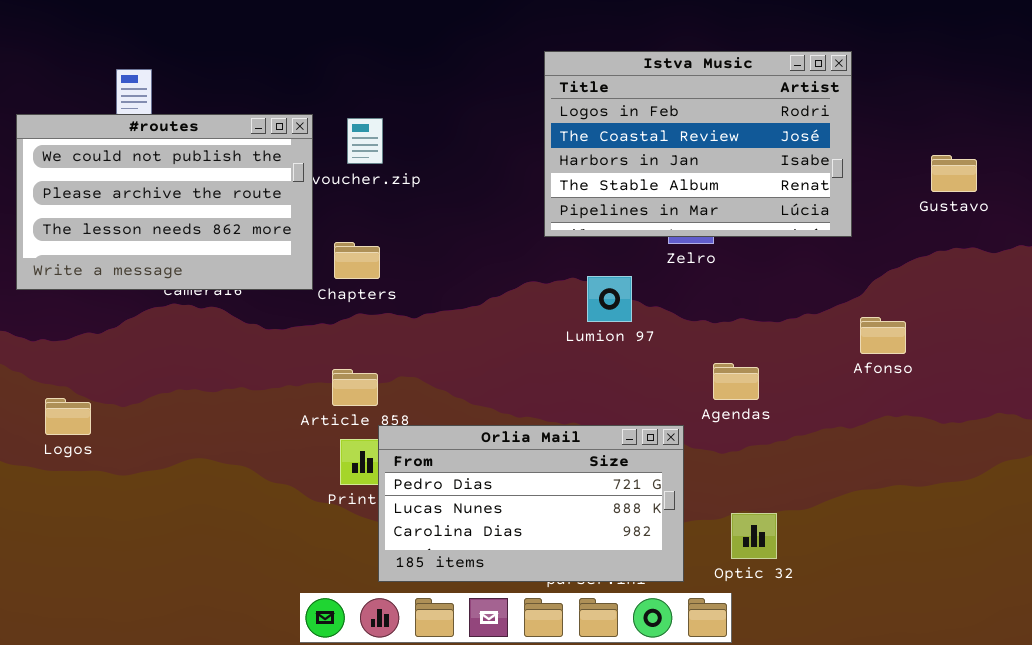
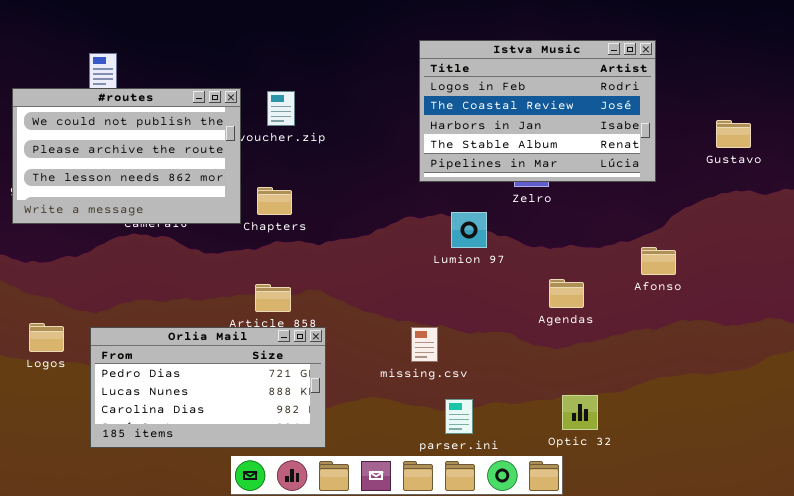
Afonso: [860,317,906,354] -> [641,247,676,275], moved
Logos: [45,398,91,435] -> [29,323,64,352], moved
Orlia Mail: [378,425,684,582] -> [90,327,326,448], moved

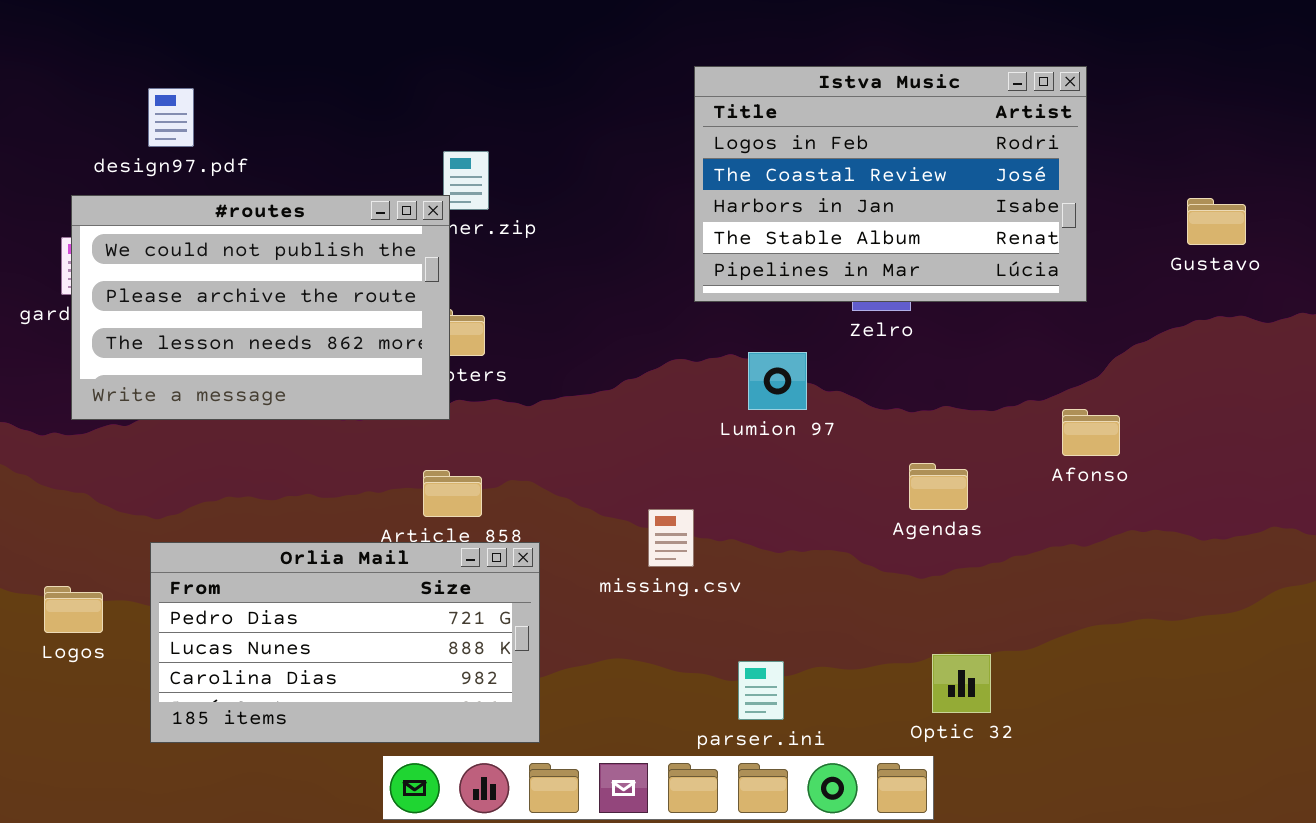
#routes: [12,88,241,224] -> [71,195,450,420], moved
Logos: [29,323,64,352] -> [44,586,103,633], moved
missing.csv: [411,327,438,362] -> [648,509,694,567], moved

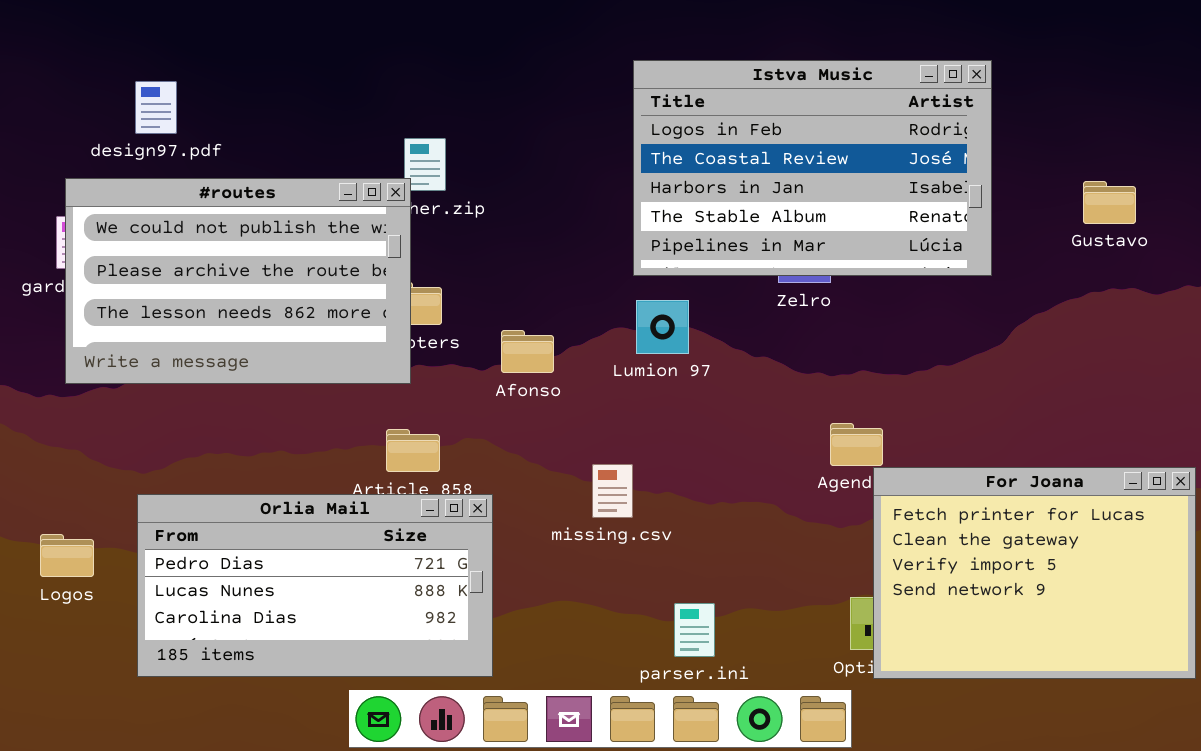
Lumion 97: [748,352,807,410] -> [636,300,689,354], moved
Afonso: [1062,409,1120,456] -> [501,330,554,373], moved
For Joana: none -> [873,467,1196,679], opened

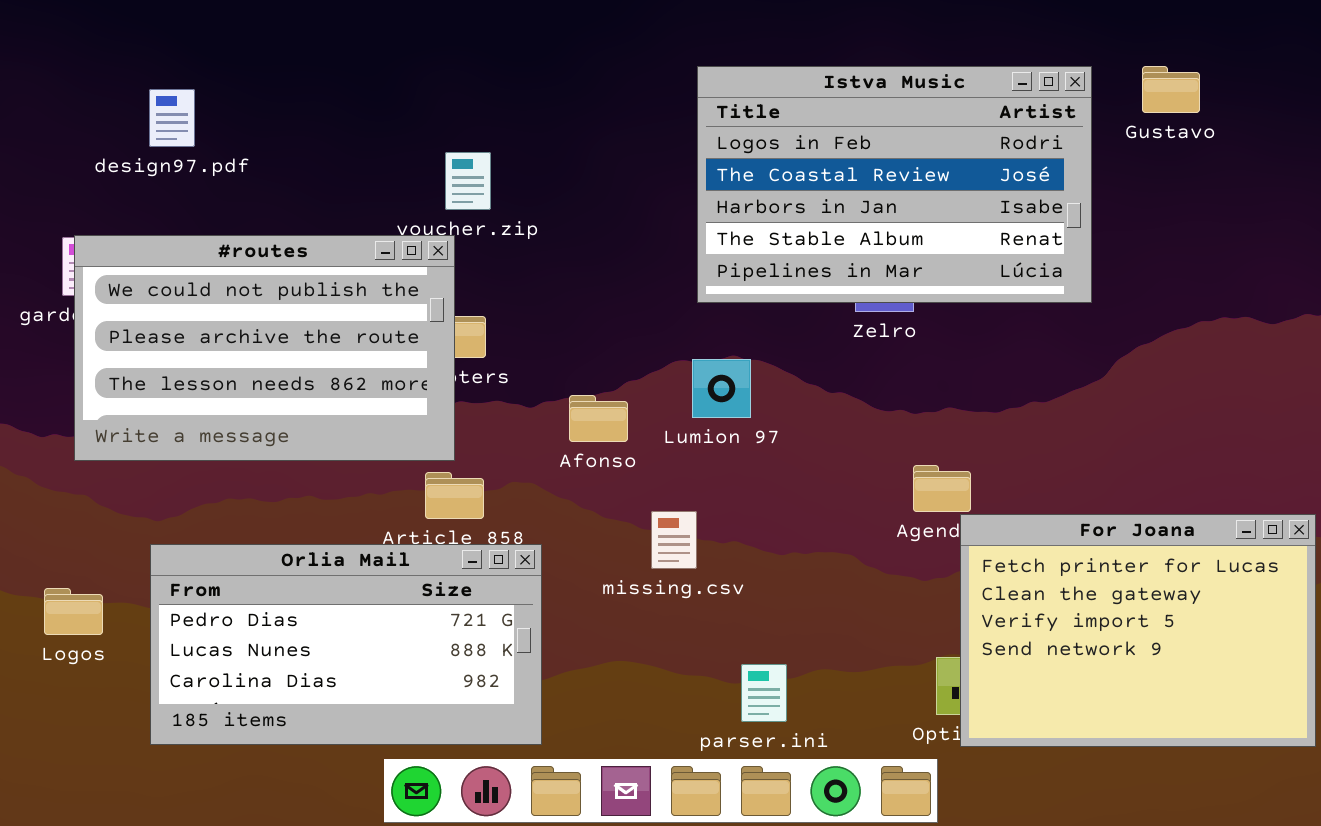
#routes: [65,178,411,384] -> [74,235,455,461], moved
Gustavo: [1083,181,1136,224] -> [1142,66,1200,113], moved
Lumion 97: [636,300,689,354] -> [692,359,751,418], moved
Afonso: [501,330,554,373] -> [569,395,628,442], moved

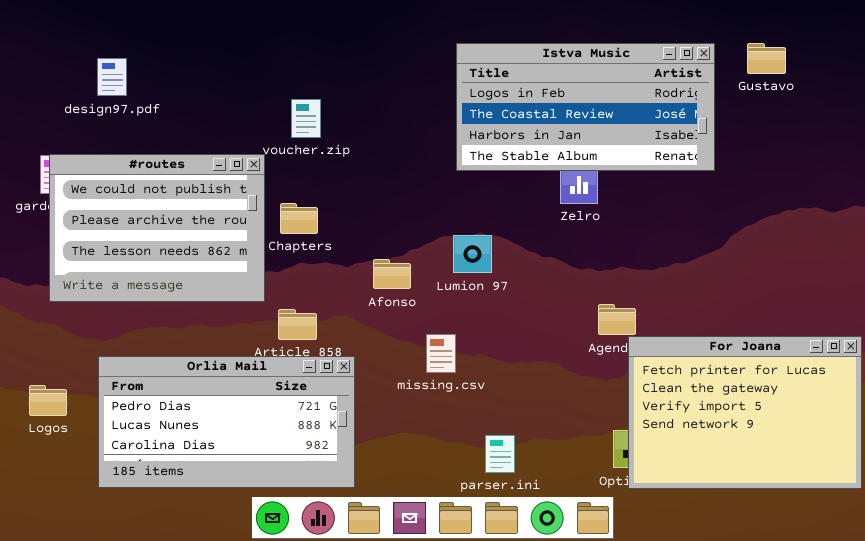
Istva Music: [697,66,1092,303] -> [456,43,715,171], resized
#routes: [74,235,455,461] -> [49,154,265,302], resized

